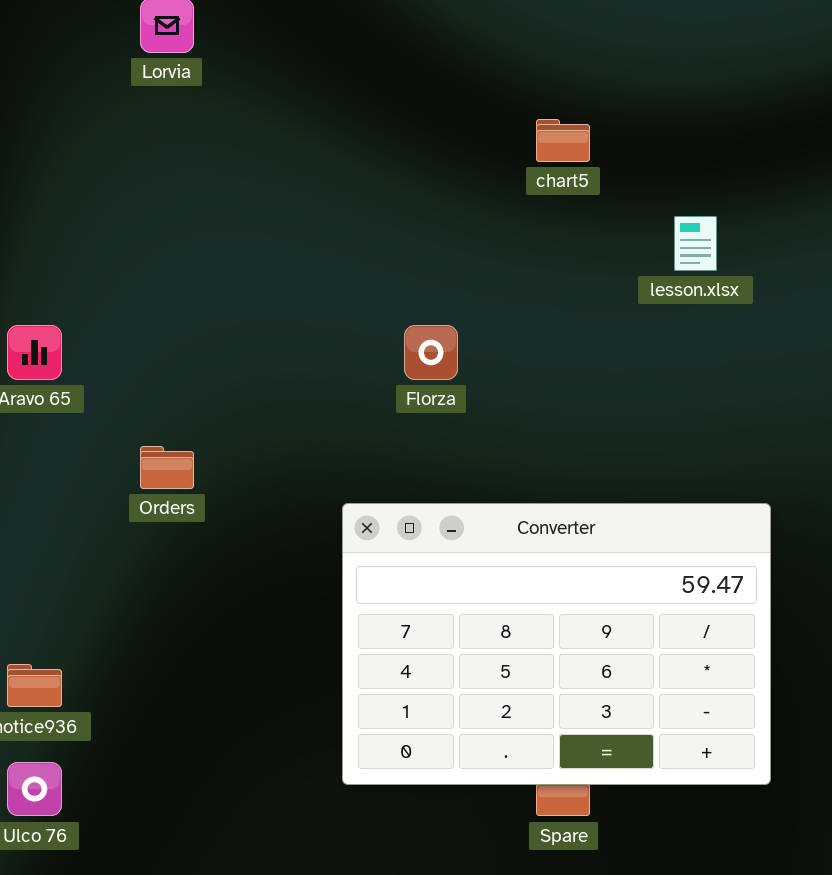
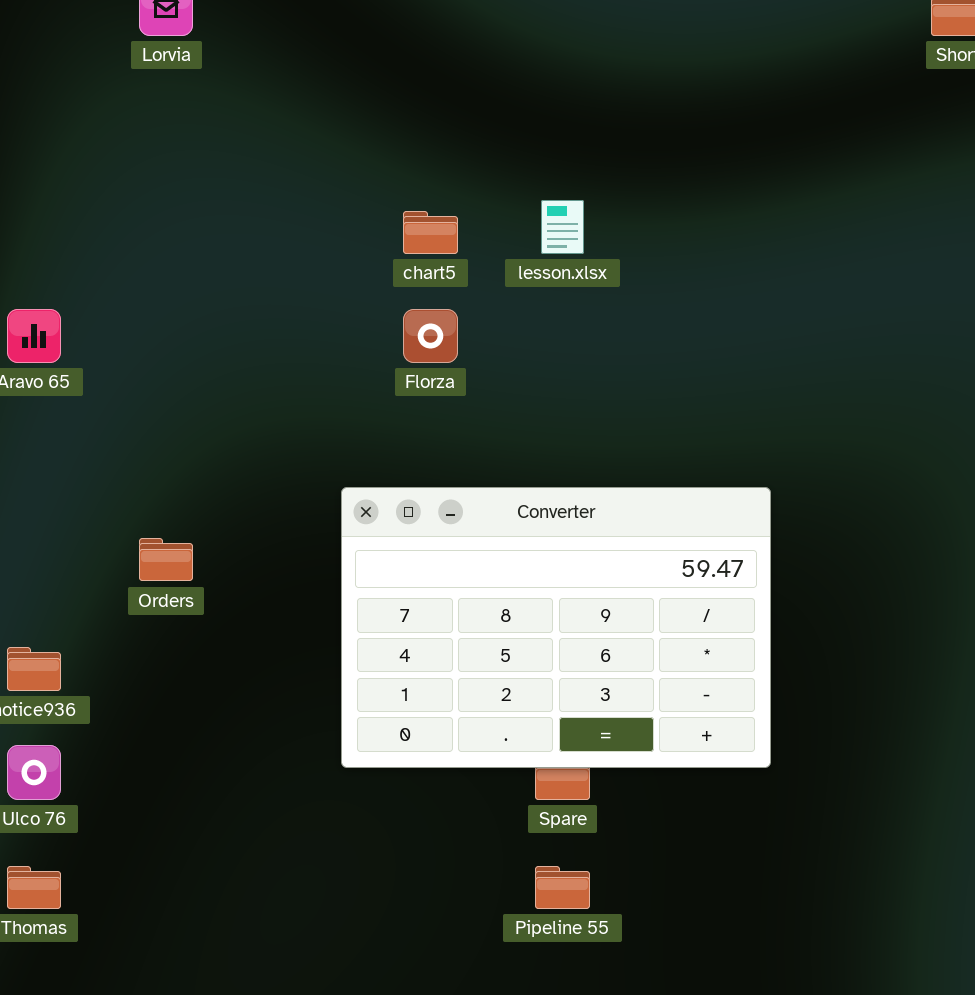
chart5: [536,119,590,162] -> [403,211,458,254], moved
lesson.xlsx: [674,216,717,271] -> [541,200,584,254], moved
Orders: [140,446,194,489] -> [139,538,193,581], moved

